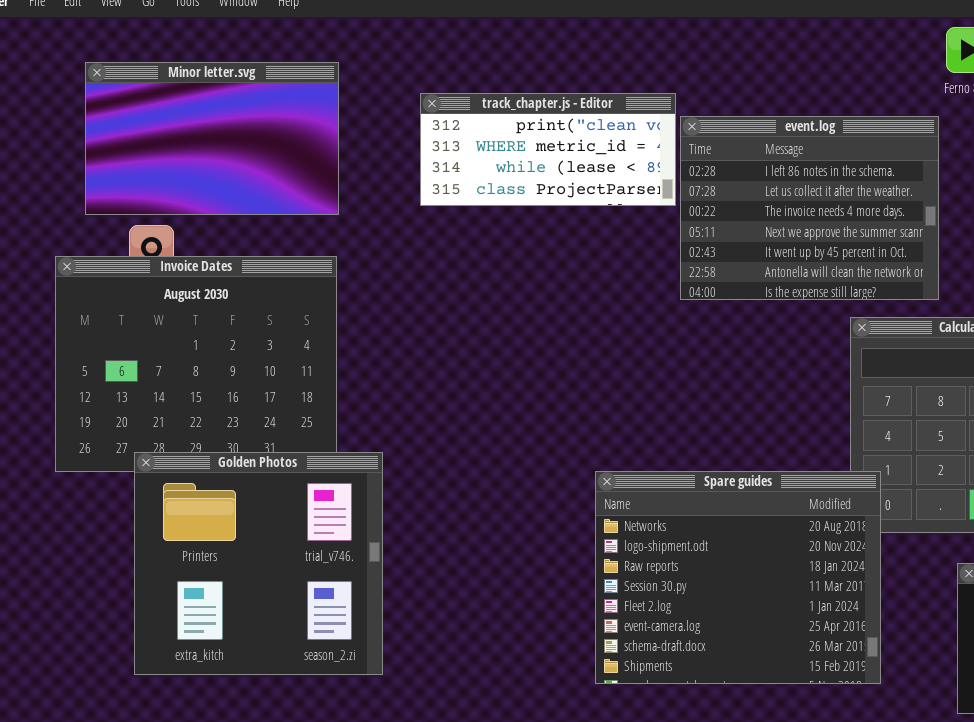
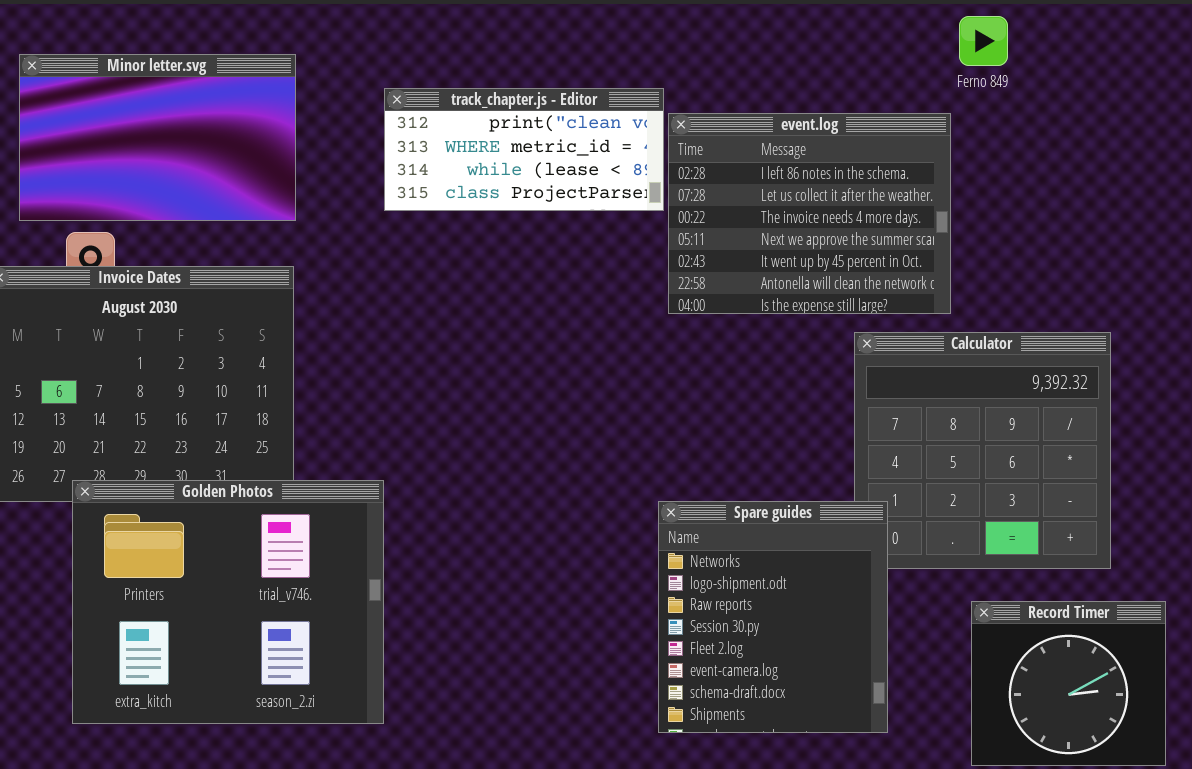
Golden Photos: [134,452,383,675] -> [72,480,384,724], resized
Spare guides: [595,471,881,684] -> [658,501,888,733], resized

